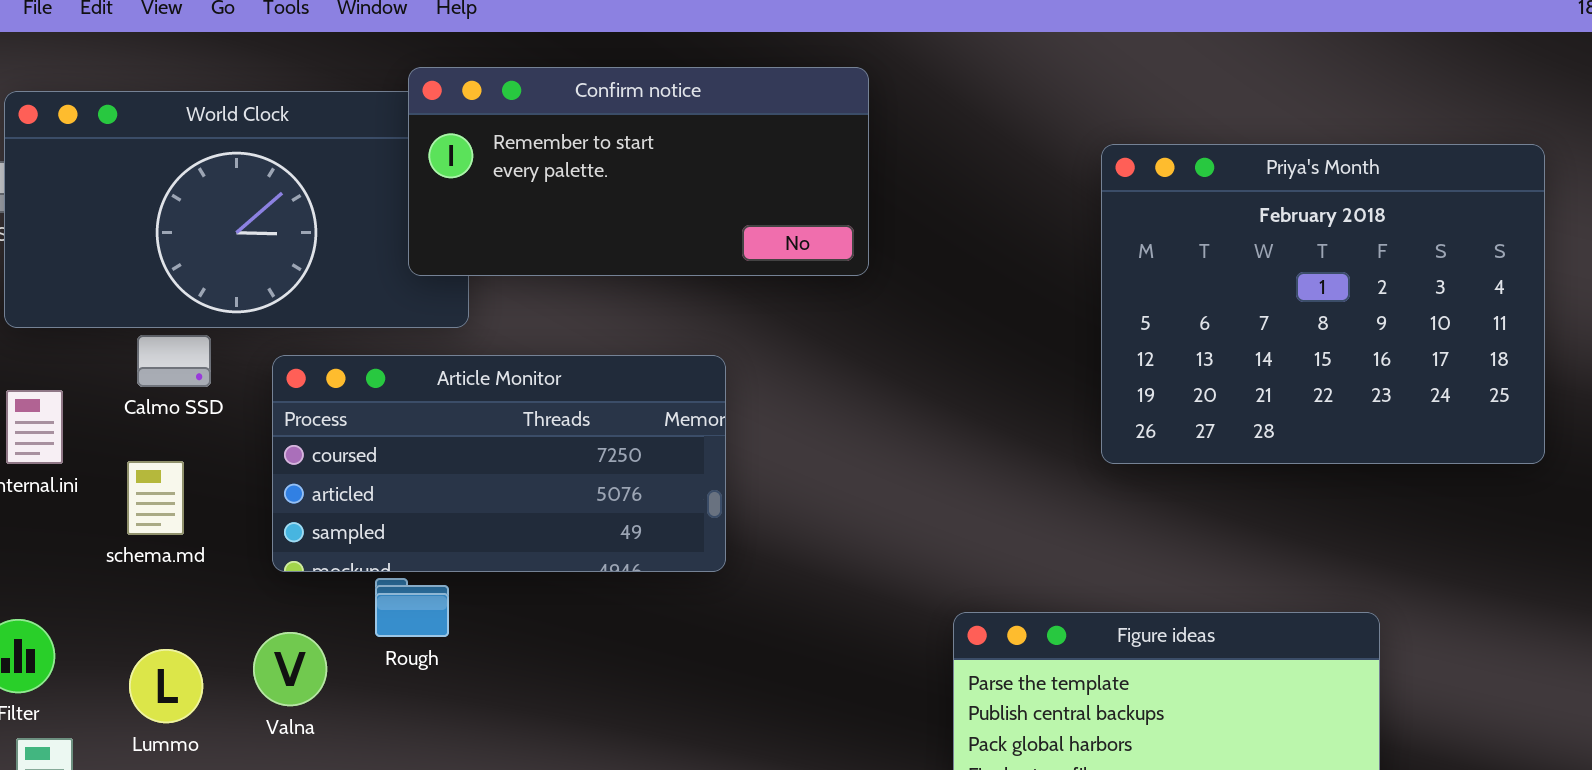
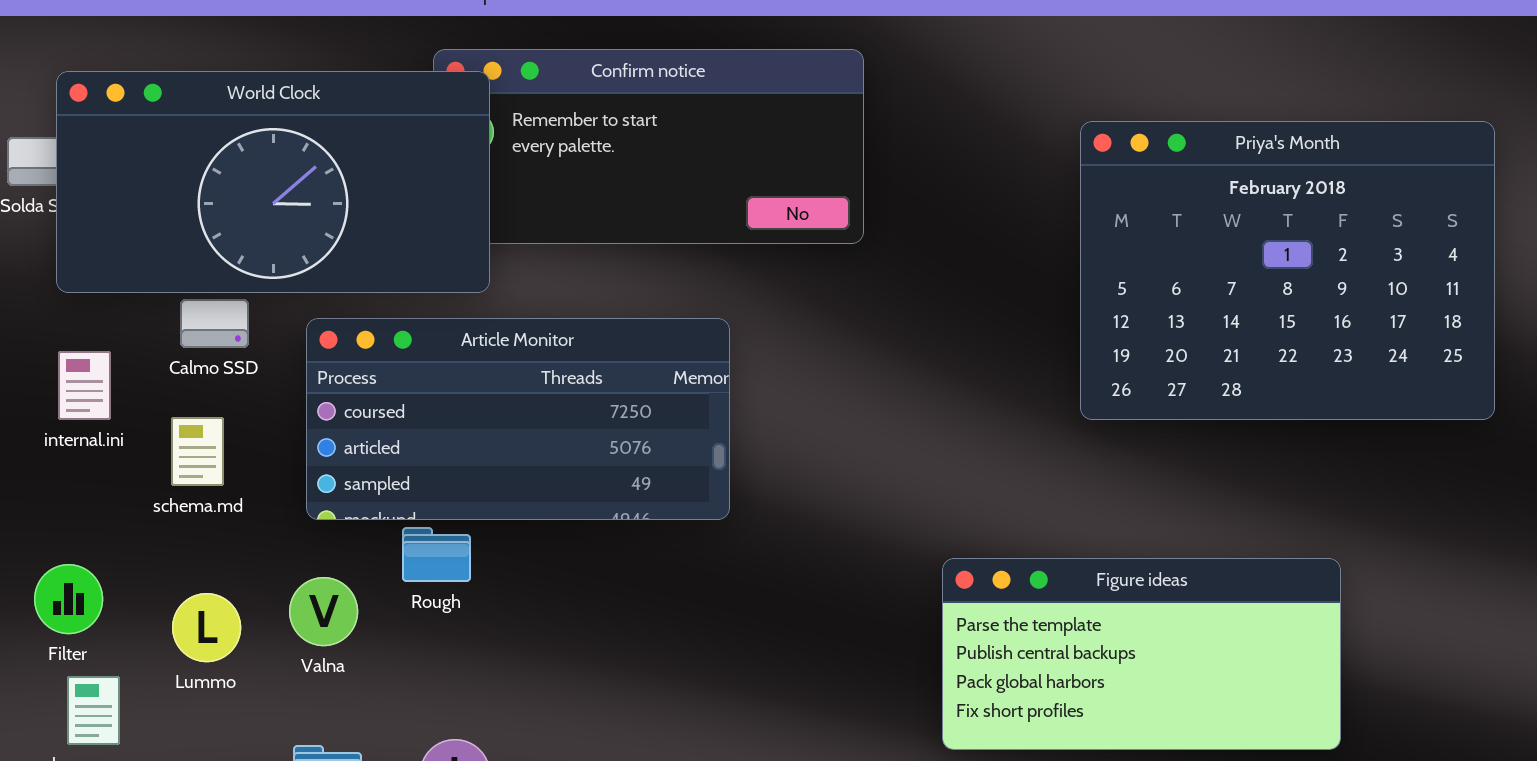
World Clock: [4,91,469,328] -> [56,71,490,293], raised

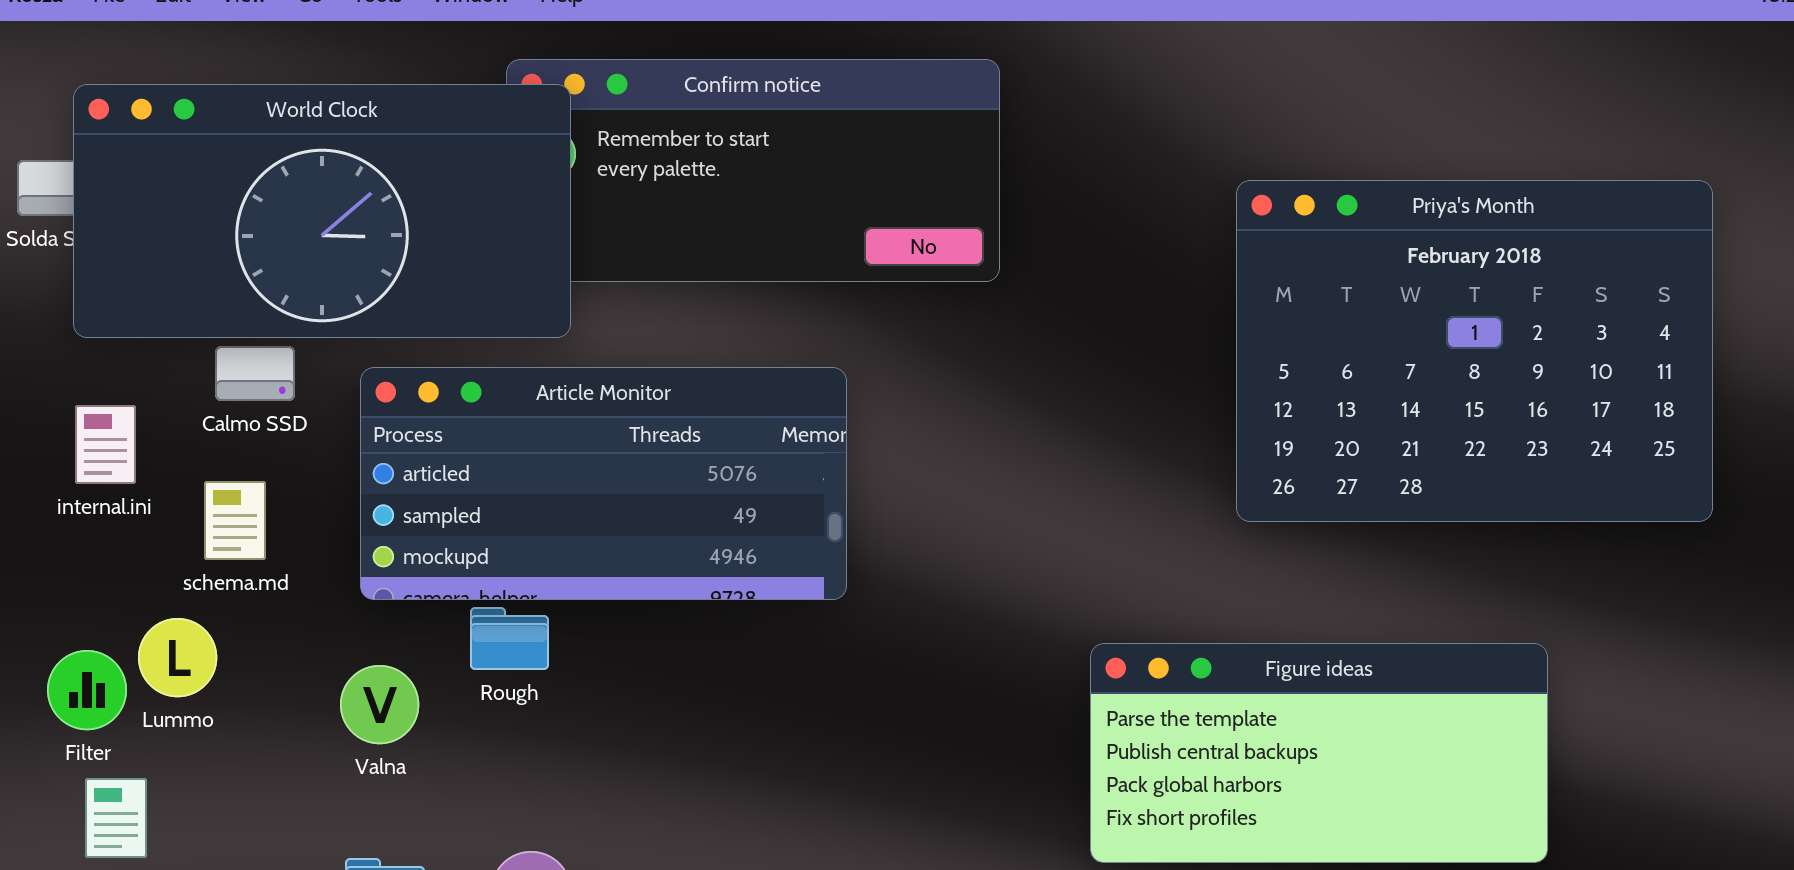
Priya's Month: [1080,121,1495,420] -> [1236,180,1713,522], moved
Article Monitor: [306,318,730,520] -> [360,367,847,600], scrolled down 1 row
Lummo: [172,593,241,662] -> [138,618,217,697], moved

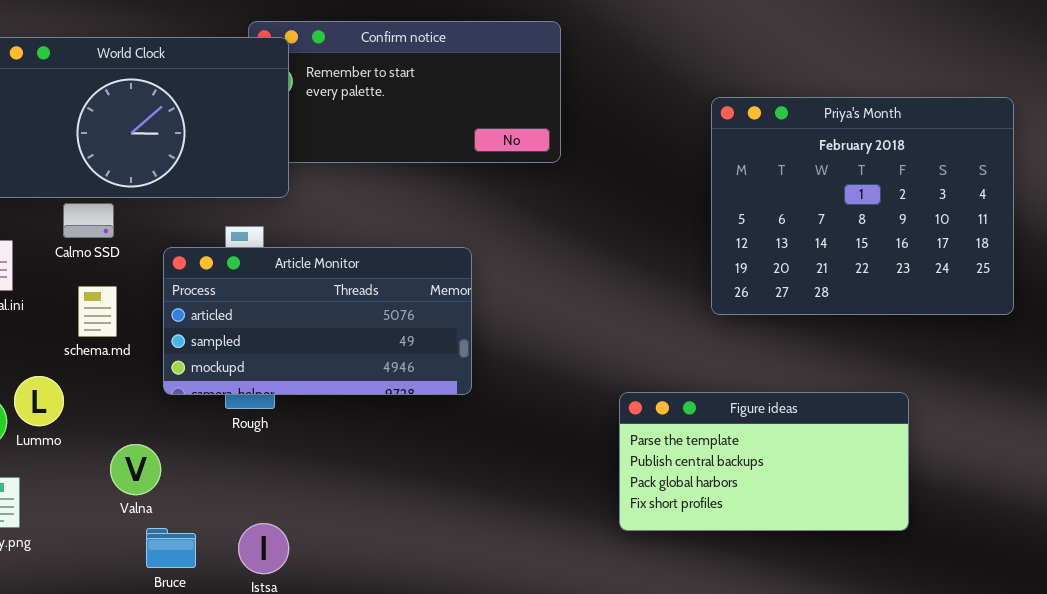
Article Monitor: [360,367,847,600] -> [163,247,472,395], moved
schema.md: [204,481,266,560] -> [78,286,117,337], moved
Valna: [340,665,419,744] -> [110,444,161,495], moved

